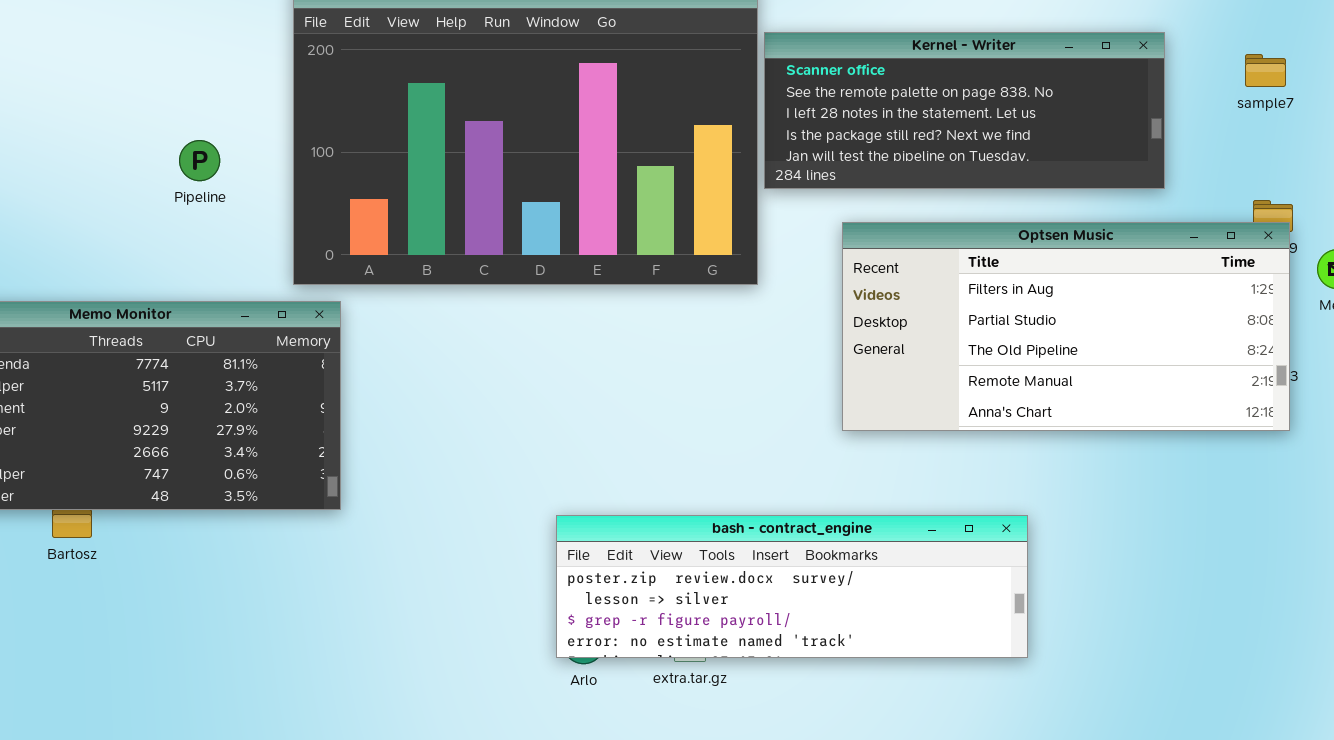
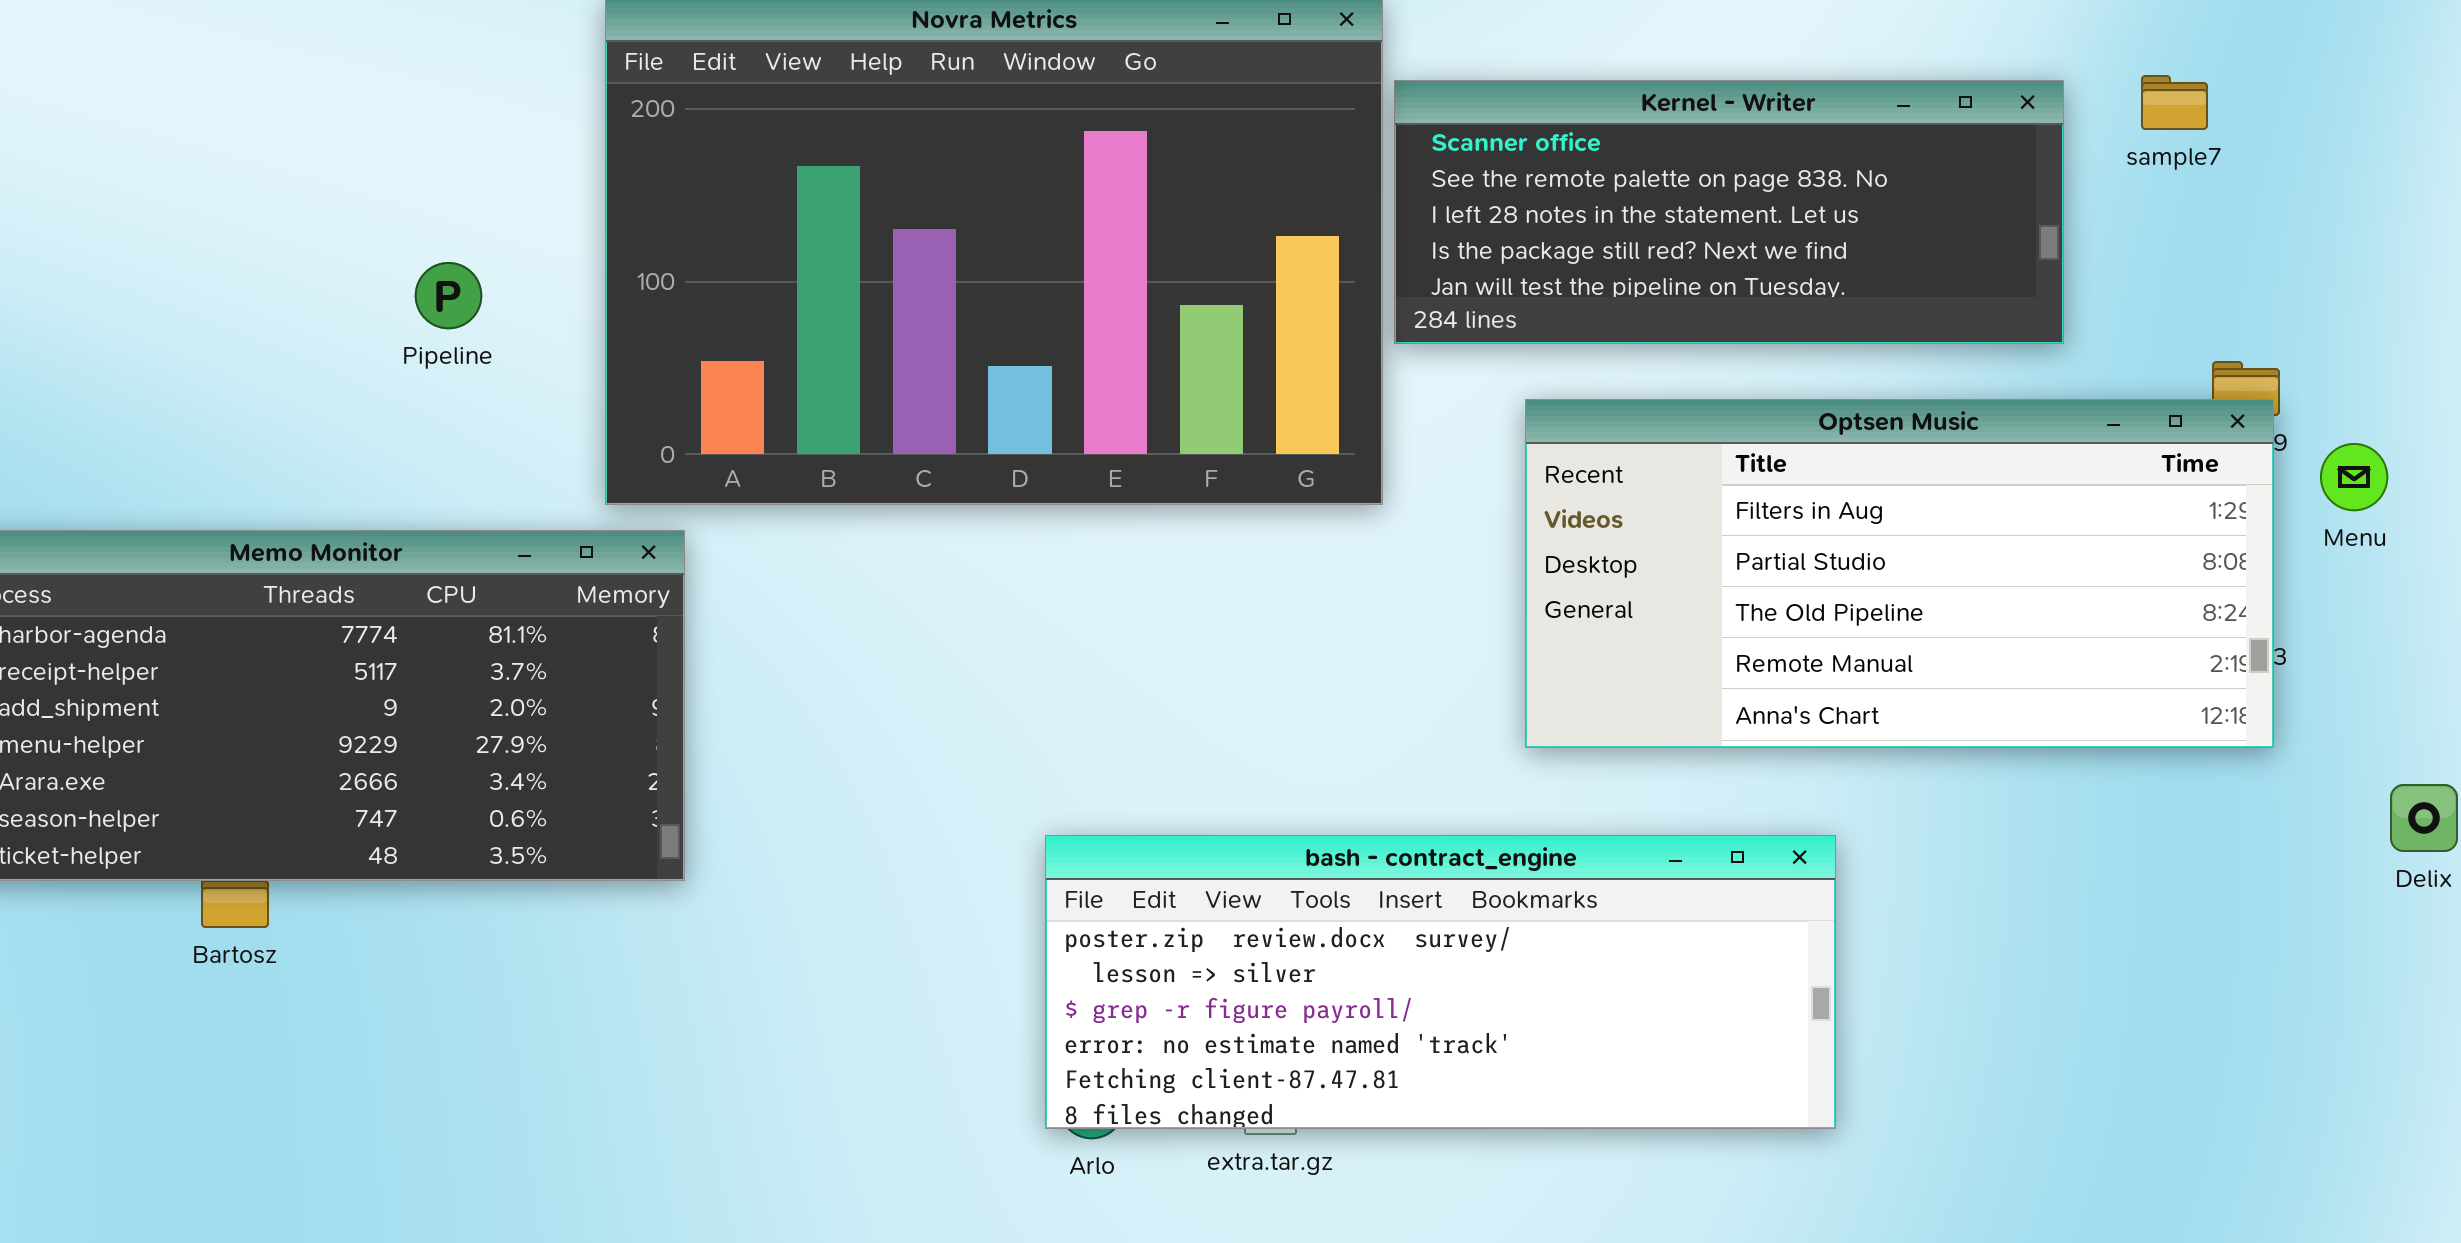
sample7: [1245,54,1286,87] -> [2141,75,2208,130], moved
bash - contract_engine: [556,515,1028,658] -> [1045,835,1836,1129], resized

